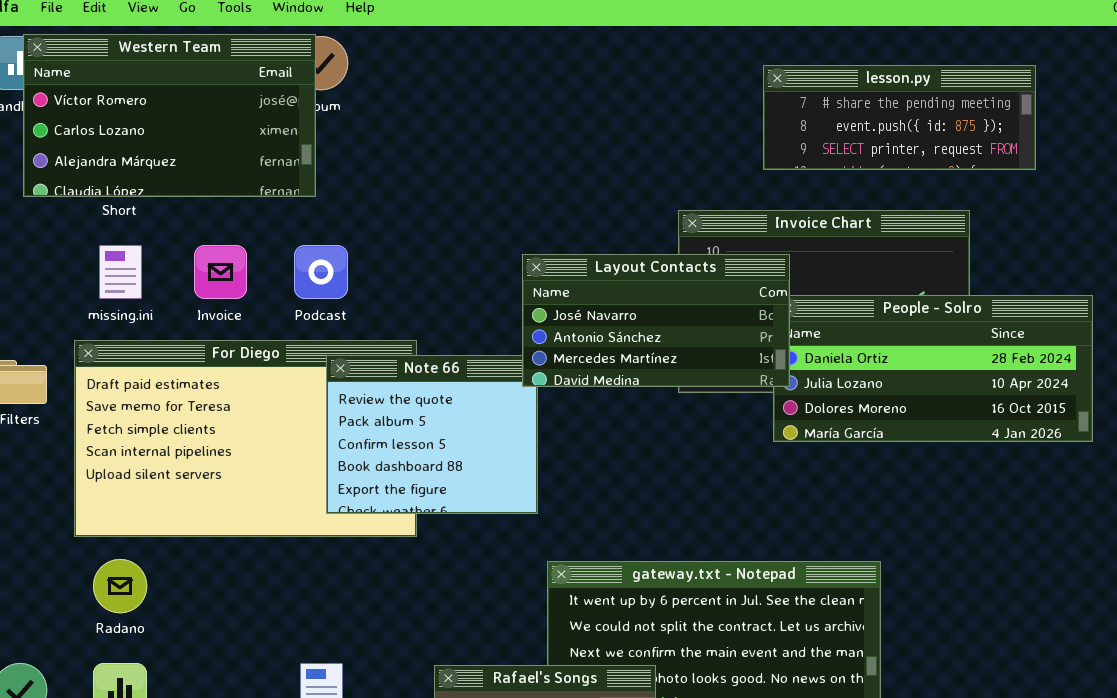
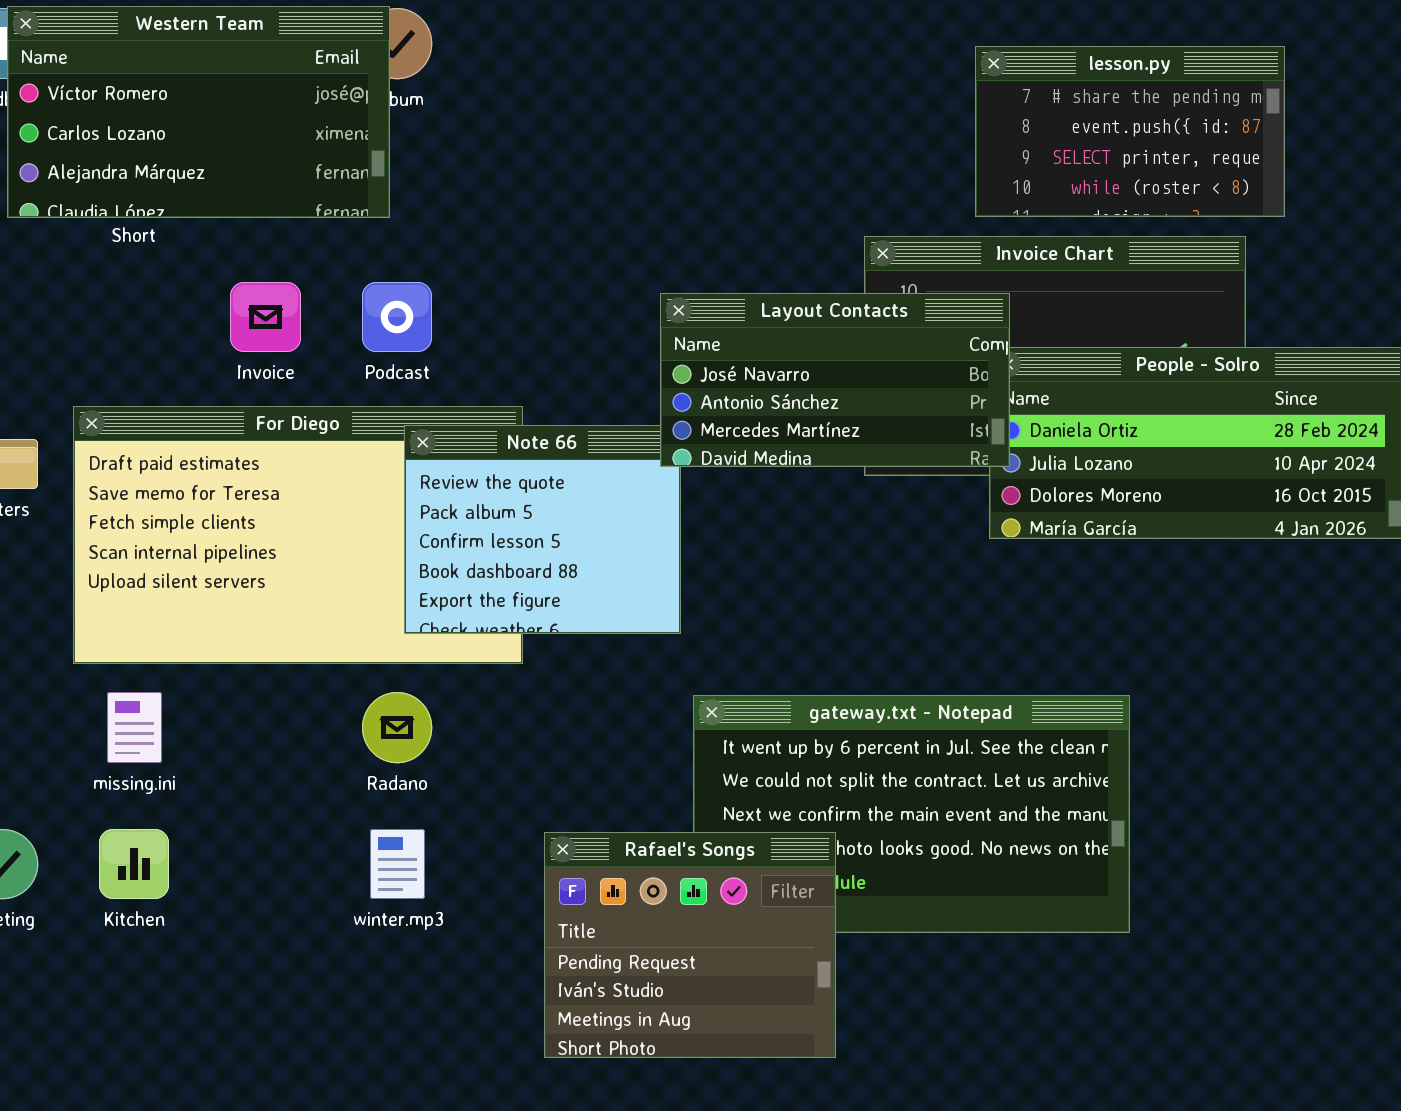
lesson.py: [763,65,1036,170] -> [975,46,1285,217], resized
missing.ini: [99,245,142,299] -> [107,692,162,763], moved
Radano: [93,559,147,613] -> [362,692,432,763], moved

